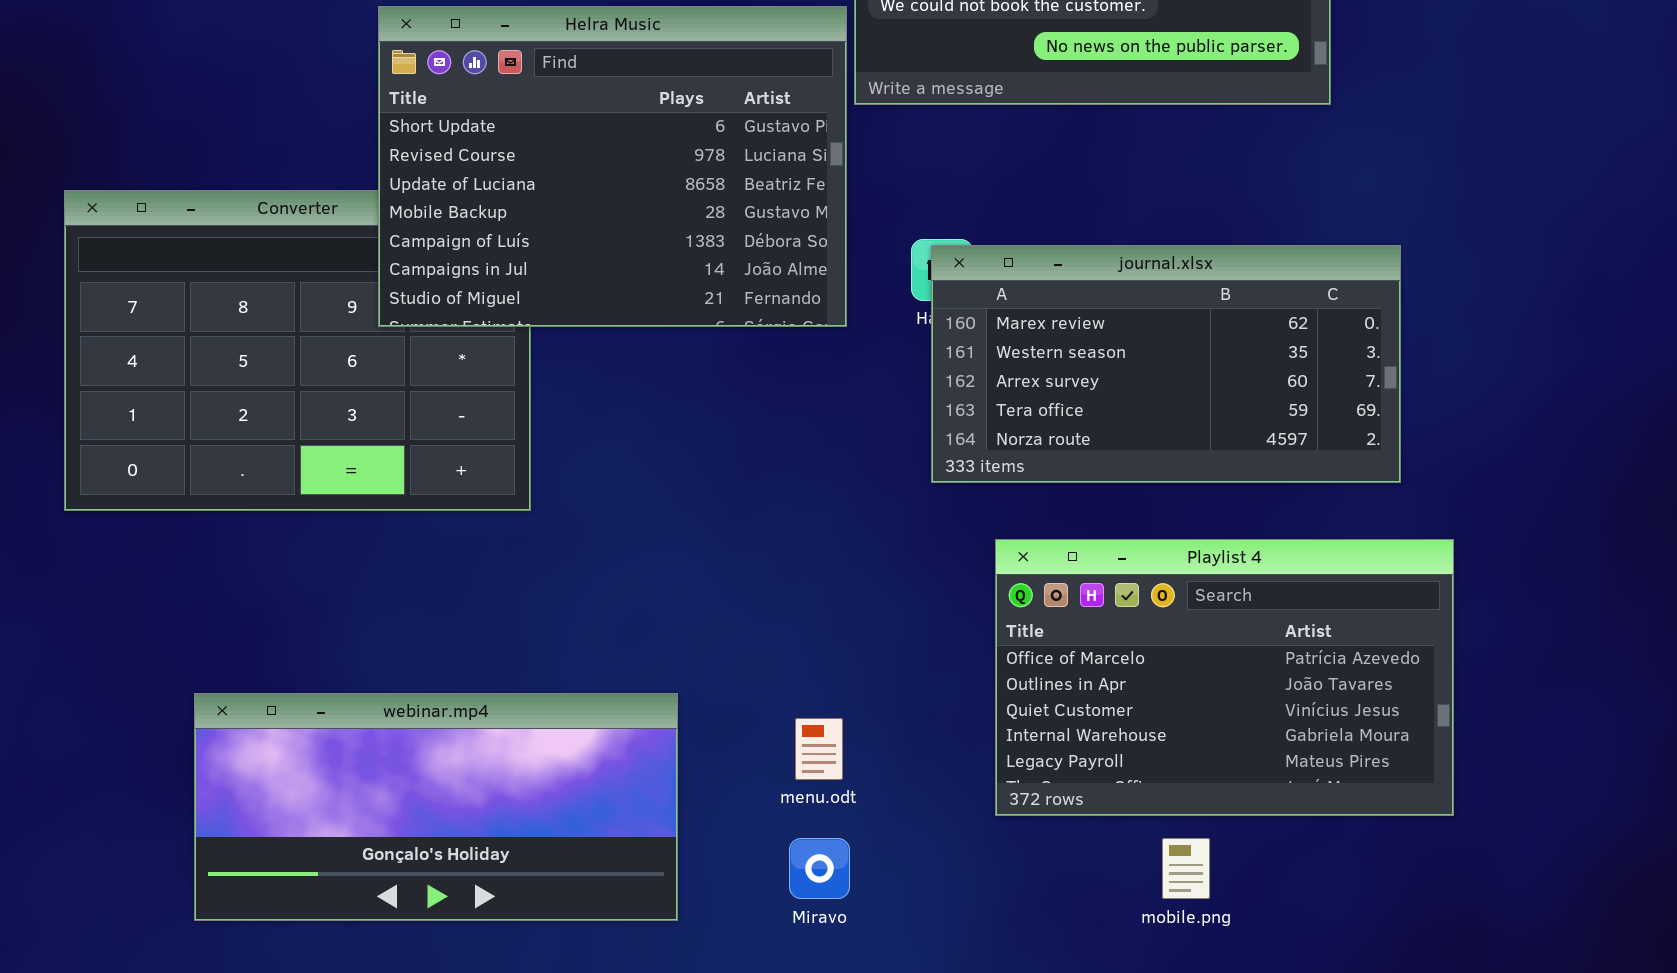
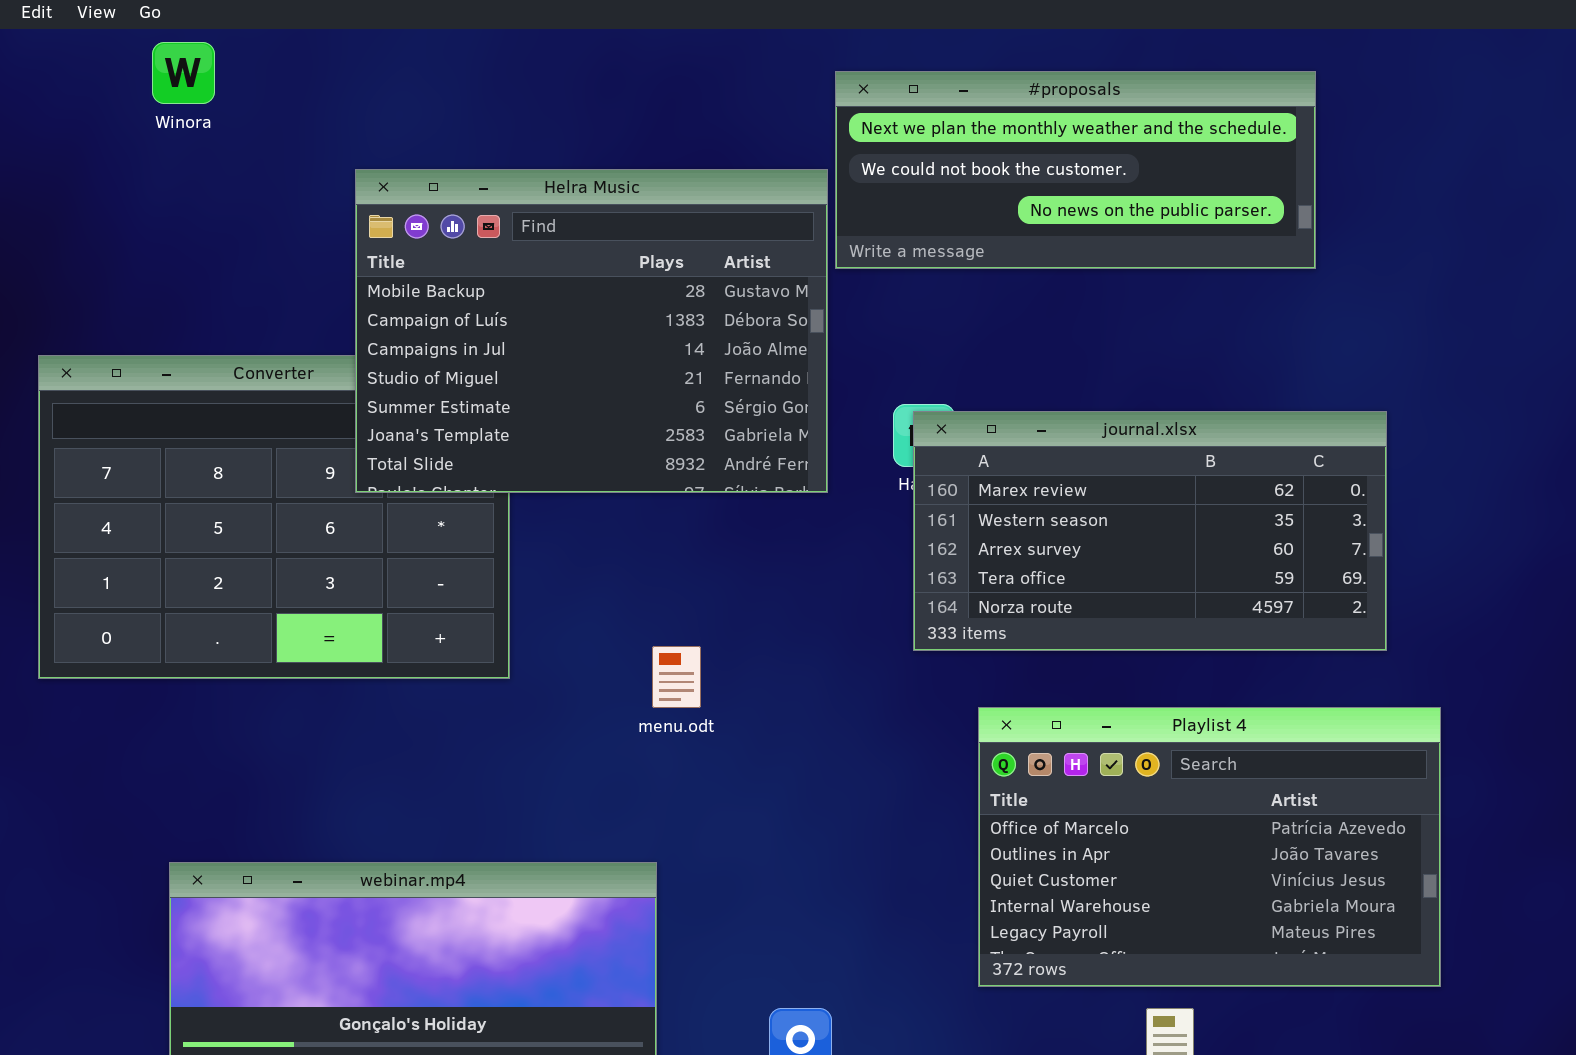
Helra Music: [378,6,847,327] -> [355,169,828,493], scrolled down 3 rows
menu.odt: [795,718,843,780] -> [652,646,701,708], moved

